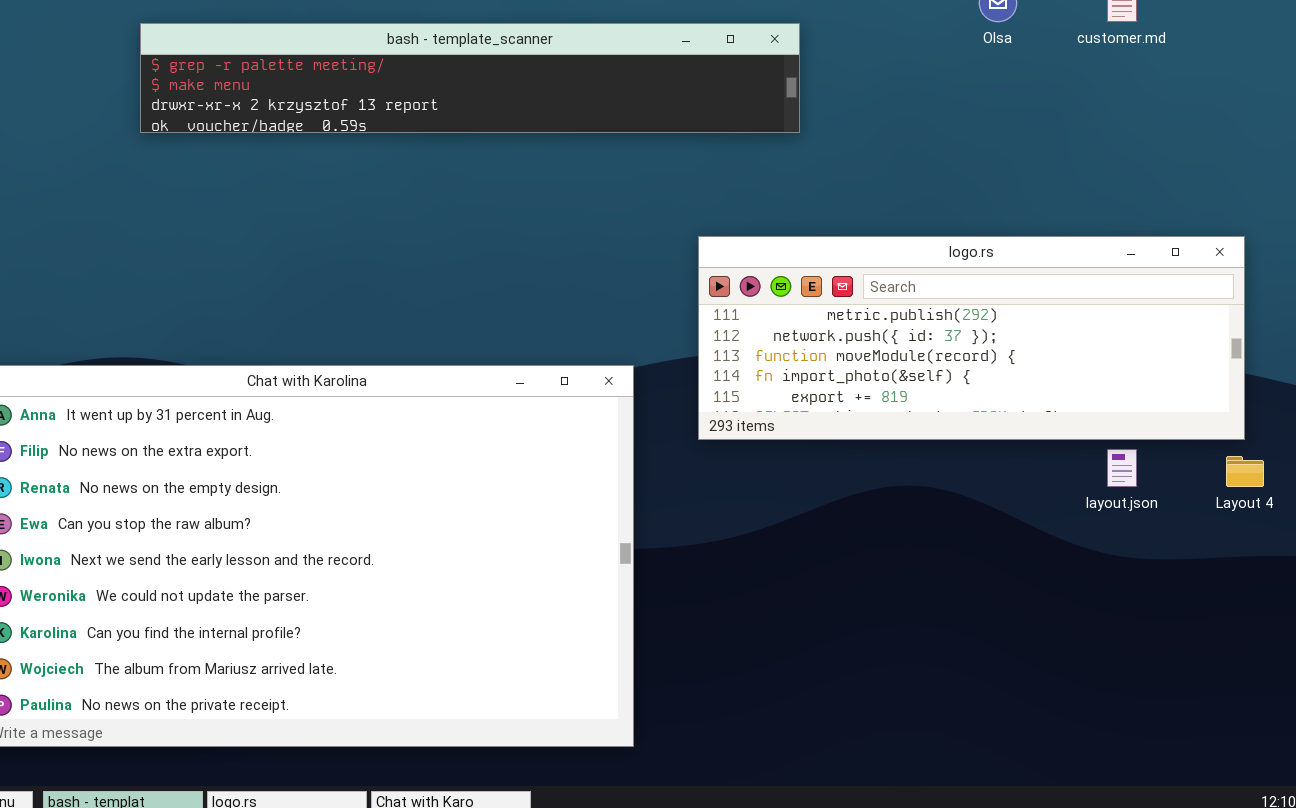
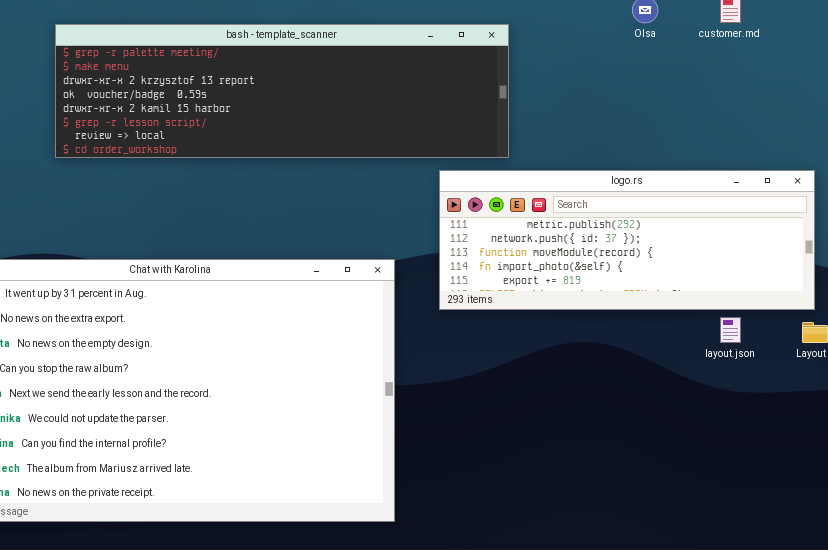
bash - template_scanner: [140,23,800,133] -> [55,24,509,158], resized

